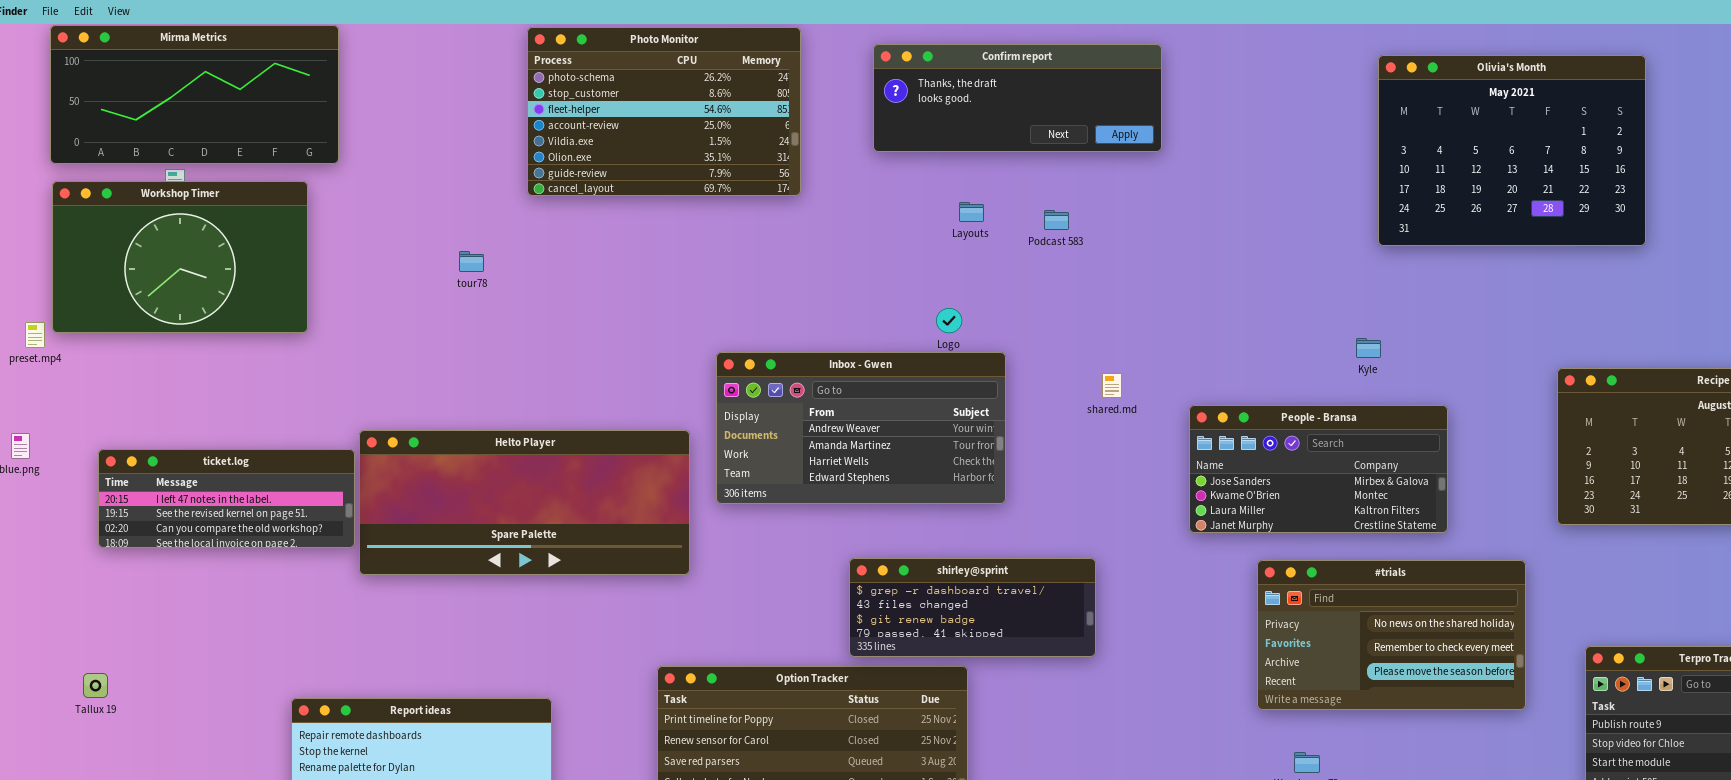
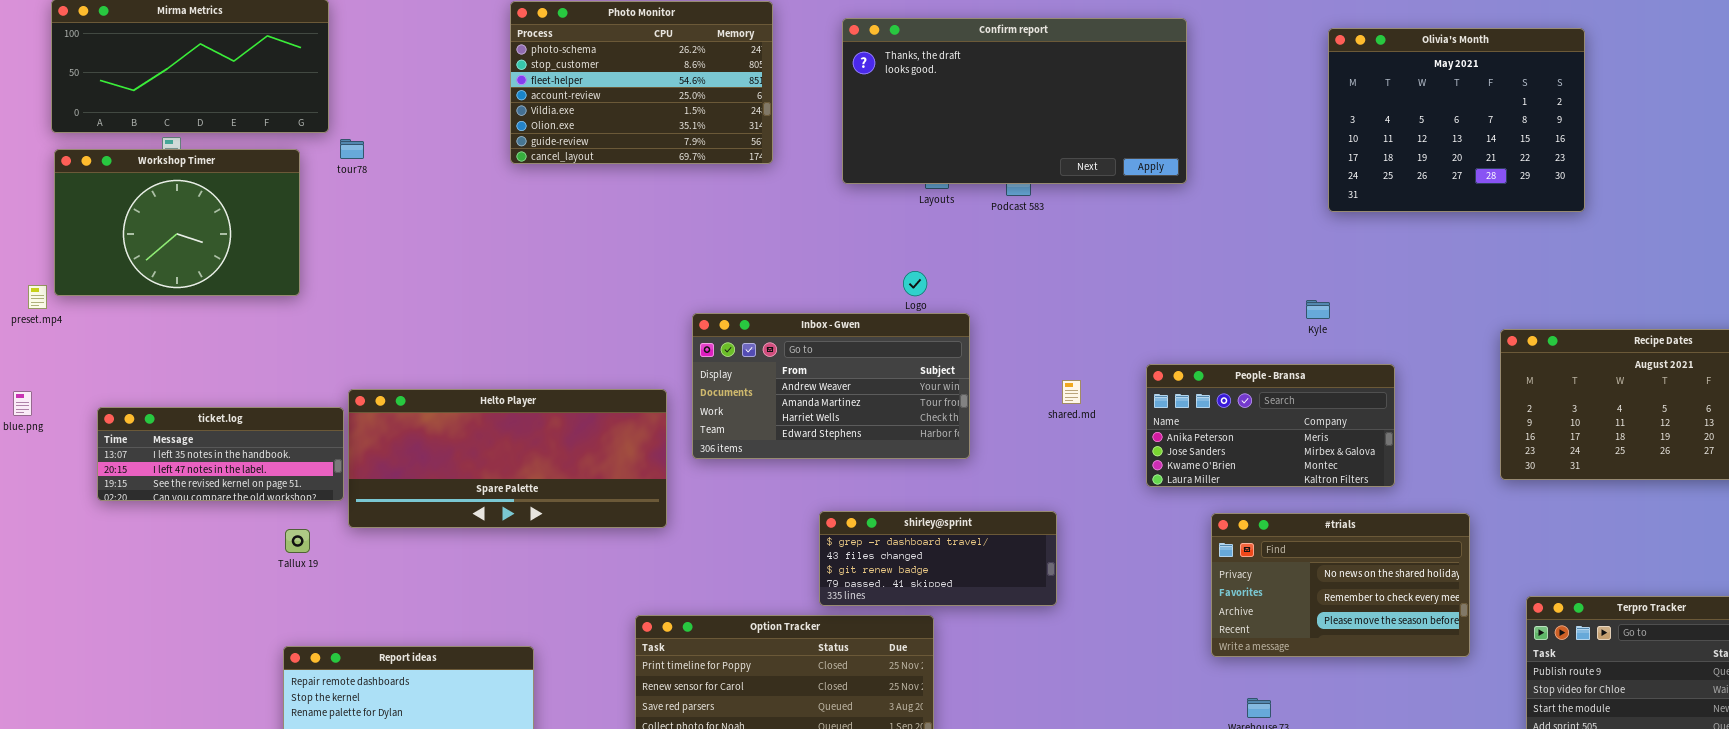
Confirm report: [873,44,1162,152] -> [842,18,1187,184], resized
tour78: [459,251,484,272] -> [340,139,364,159], moved
shared.md: [1102,373,1122,398] -> [1062,380,1081,404], moved
People - Bransa: [1189,405,1448,533] -> [1146,364,1395,487], scrolled up 1 row
ticket.log: [98,449,355,548] -> [97,407,344,501], scrolled up 1 row
Tallux 19: [83,673,108,698] -> [285,529,310,553], moved

